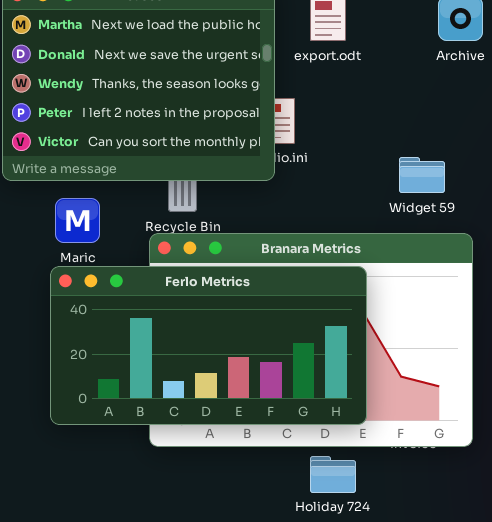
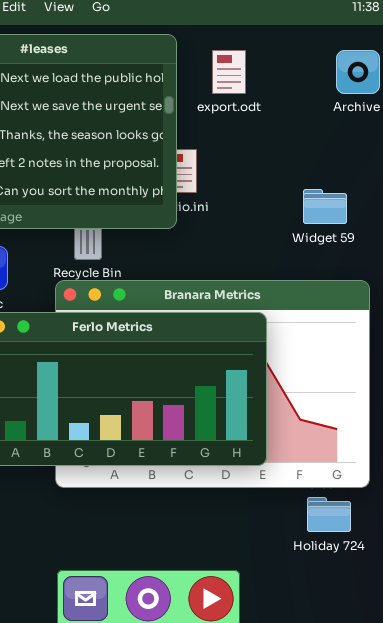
Widget 59: [399,157,445,193] -> [303,189,347,224], moved
Holiday 724: [310,456,356,493] -> [307,497,351,532], moved

